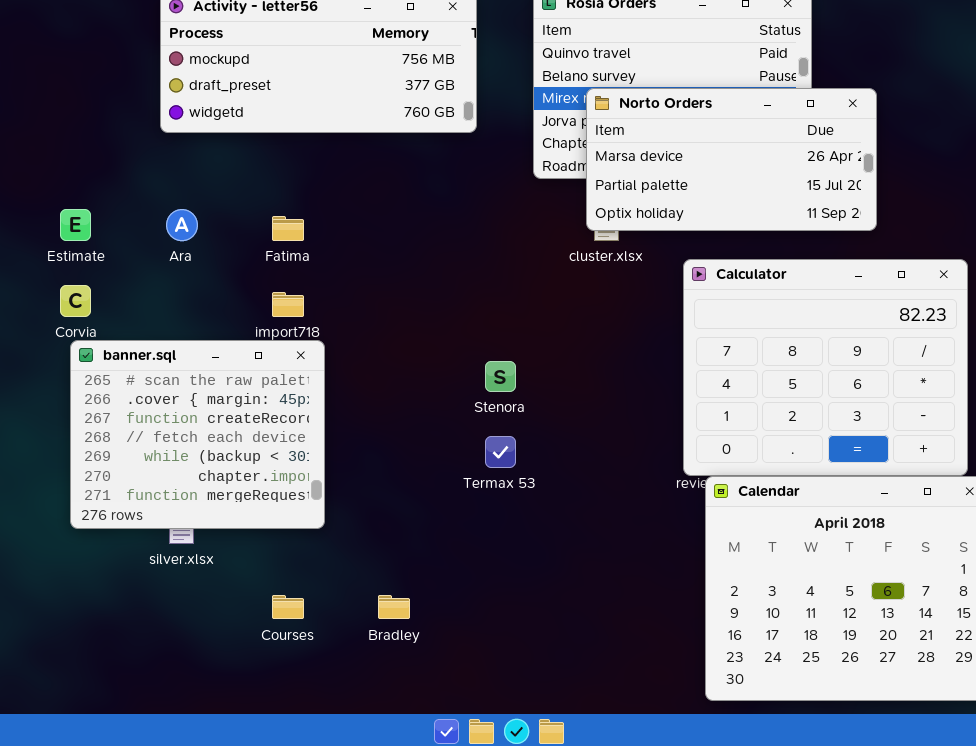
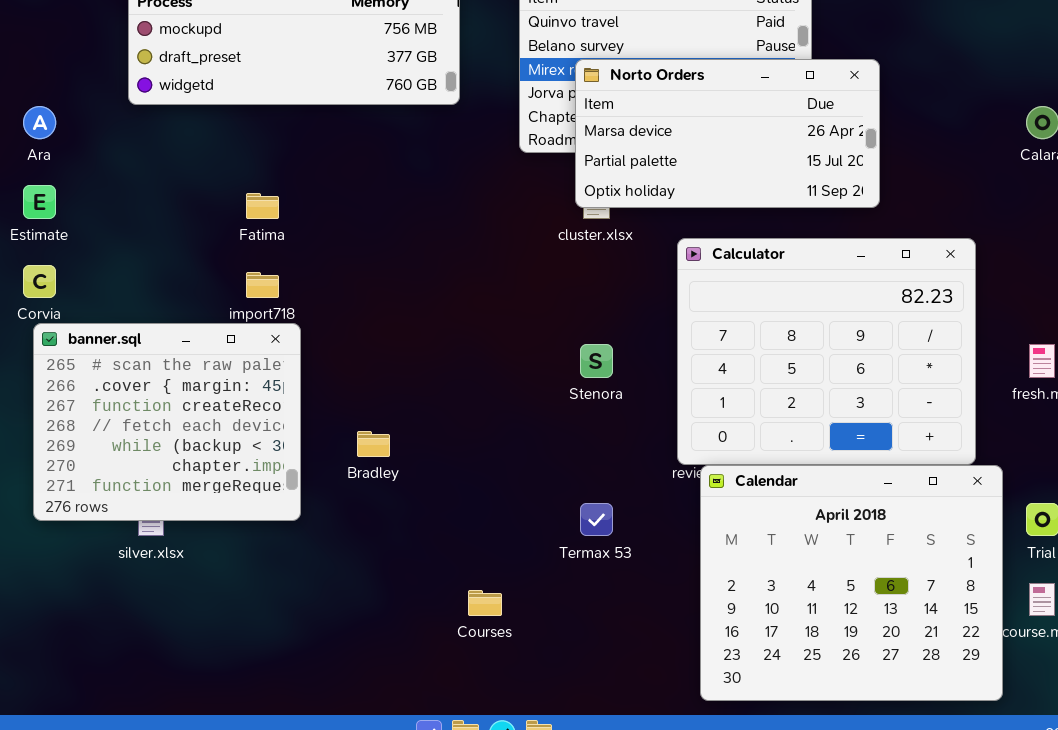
Ara: [166,209,198,241] -> [23,106,56,139], moved
Stenora: [485,361,516,392] -> [580,344,613,378], moved
Termax 53: [485,436,516,468] -> [580,503,613,536], moved
Courses: [272,595,304,619] -> [468,590,502,616], moved
Bradley: [378,595,410,619] -> [357,431,390,457], moved

